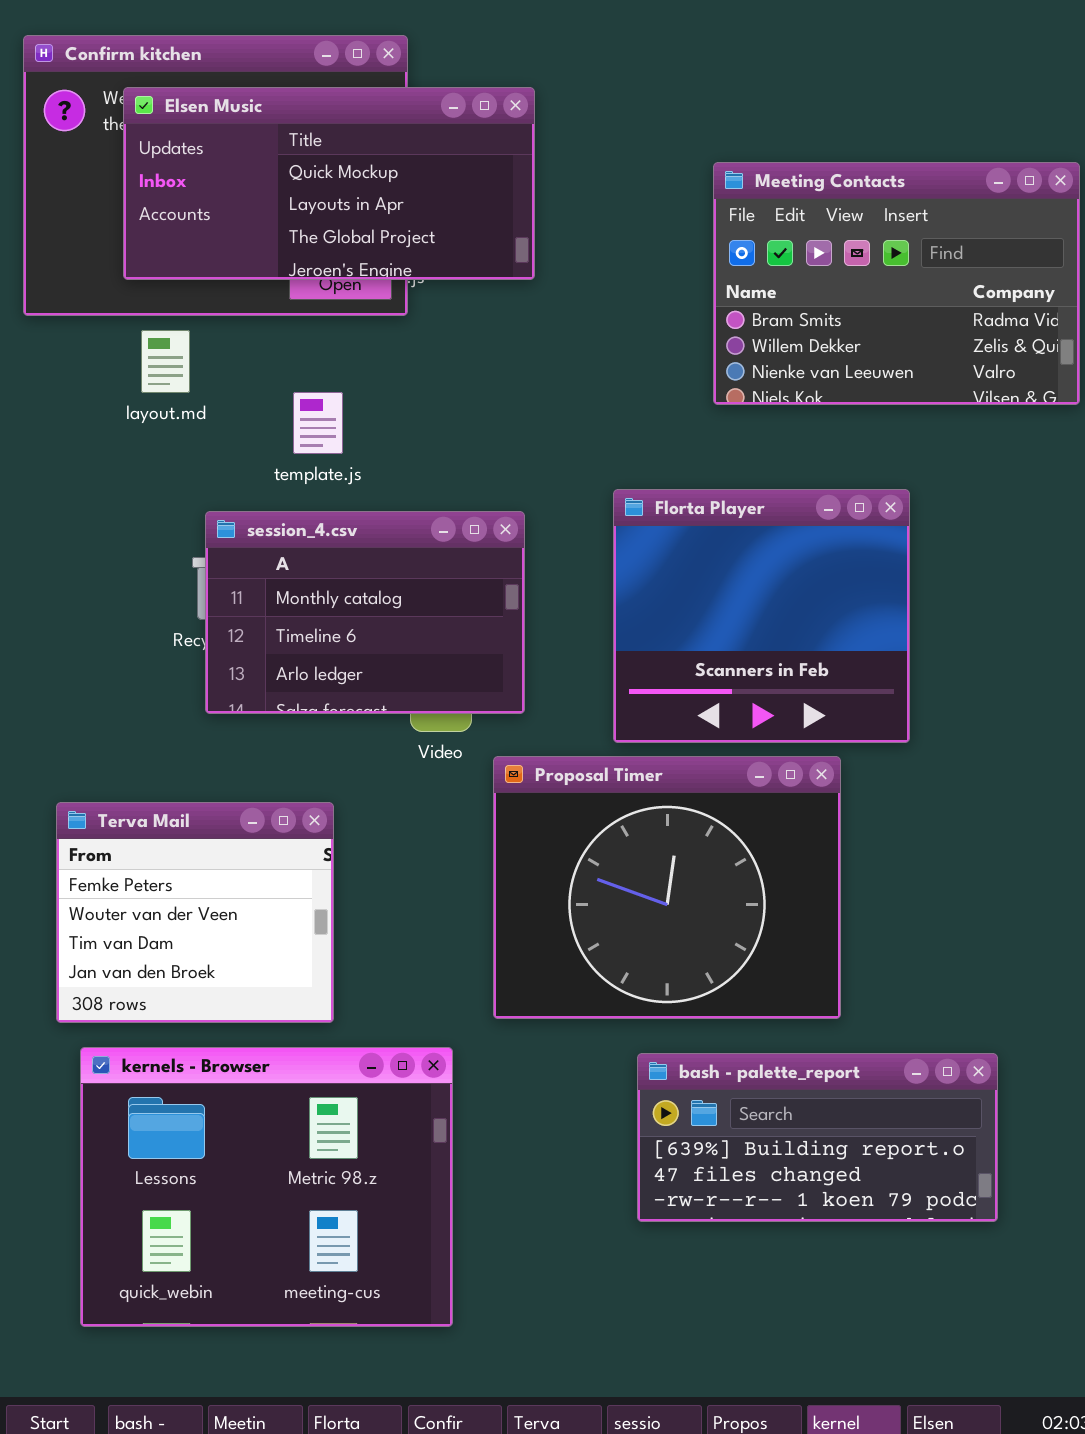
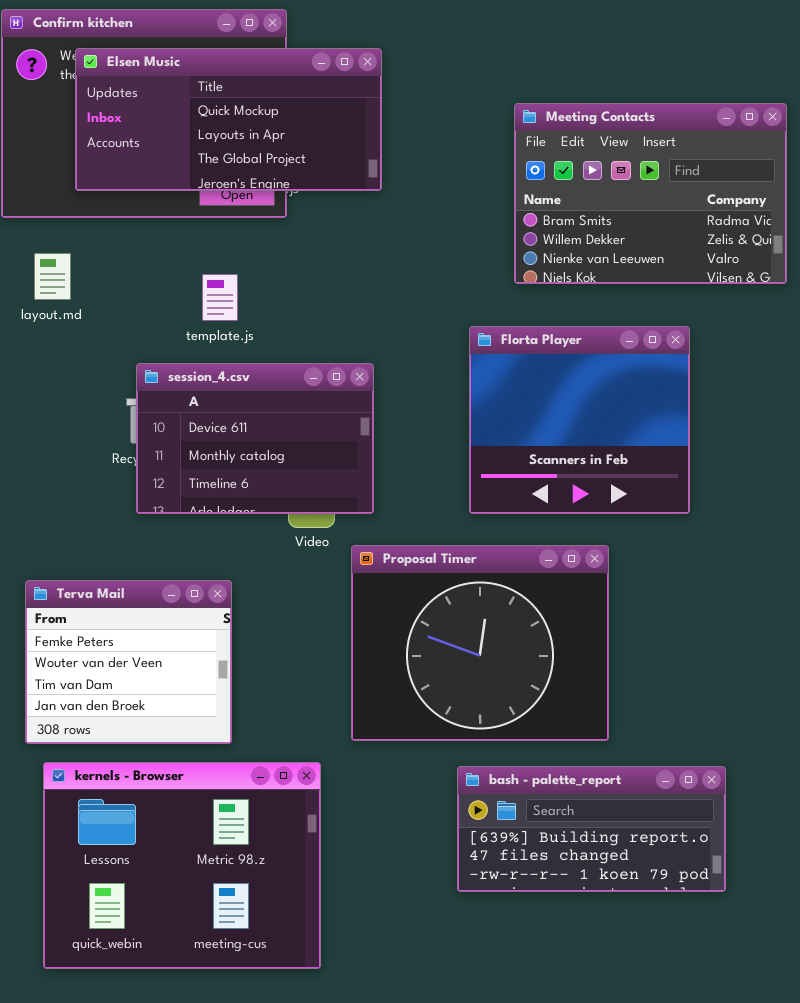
layout.md: [141,330,190,393] -> [34,253,71,300], moved
Florta Player: [613,489,910,743] -> [469,326,690,514], moved
session_4.csv: [205,511,525,714] -> [136,363,374,514], scrolled up 1 row

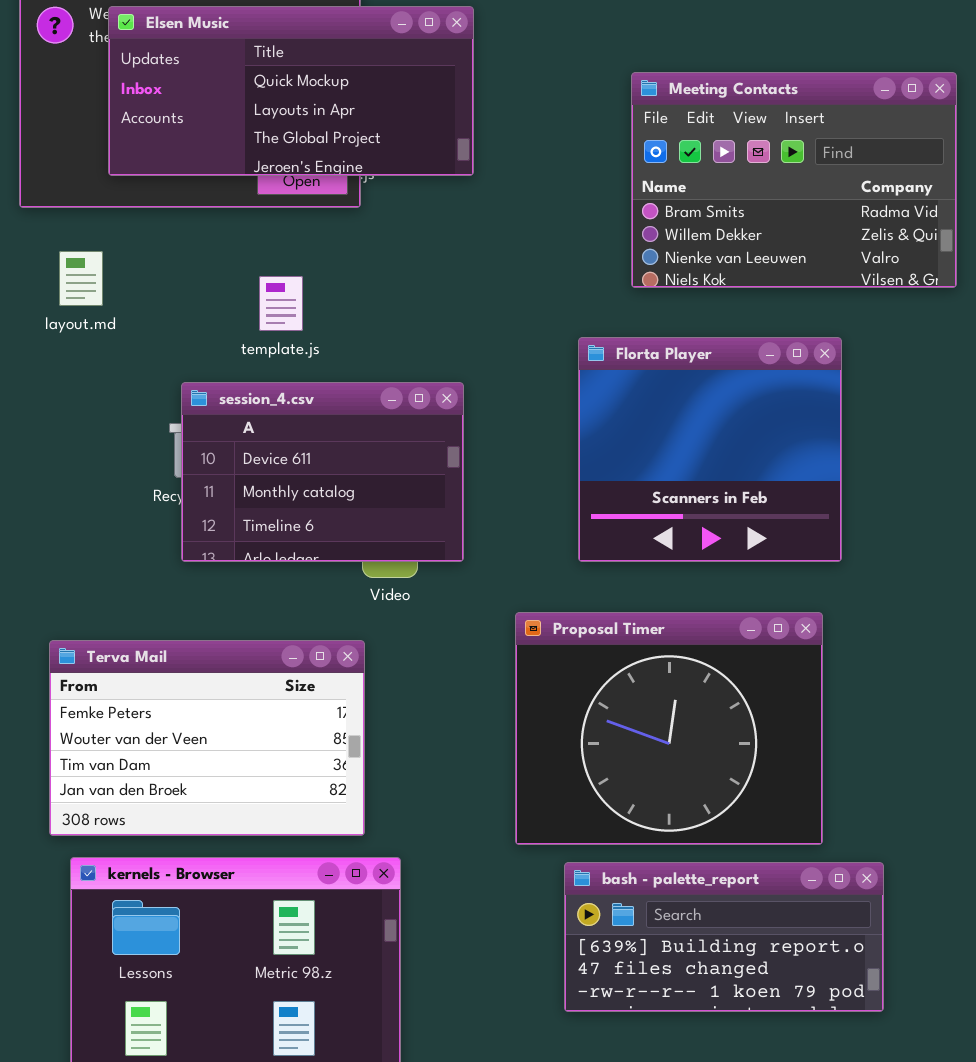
Proposal Timer: [351,545,609,741] -> [515,612,823,845], moved
Terva Mail: [25,580,232,744] -> [49,640,365,836], resized

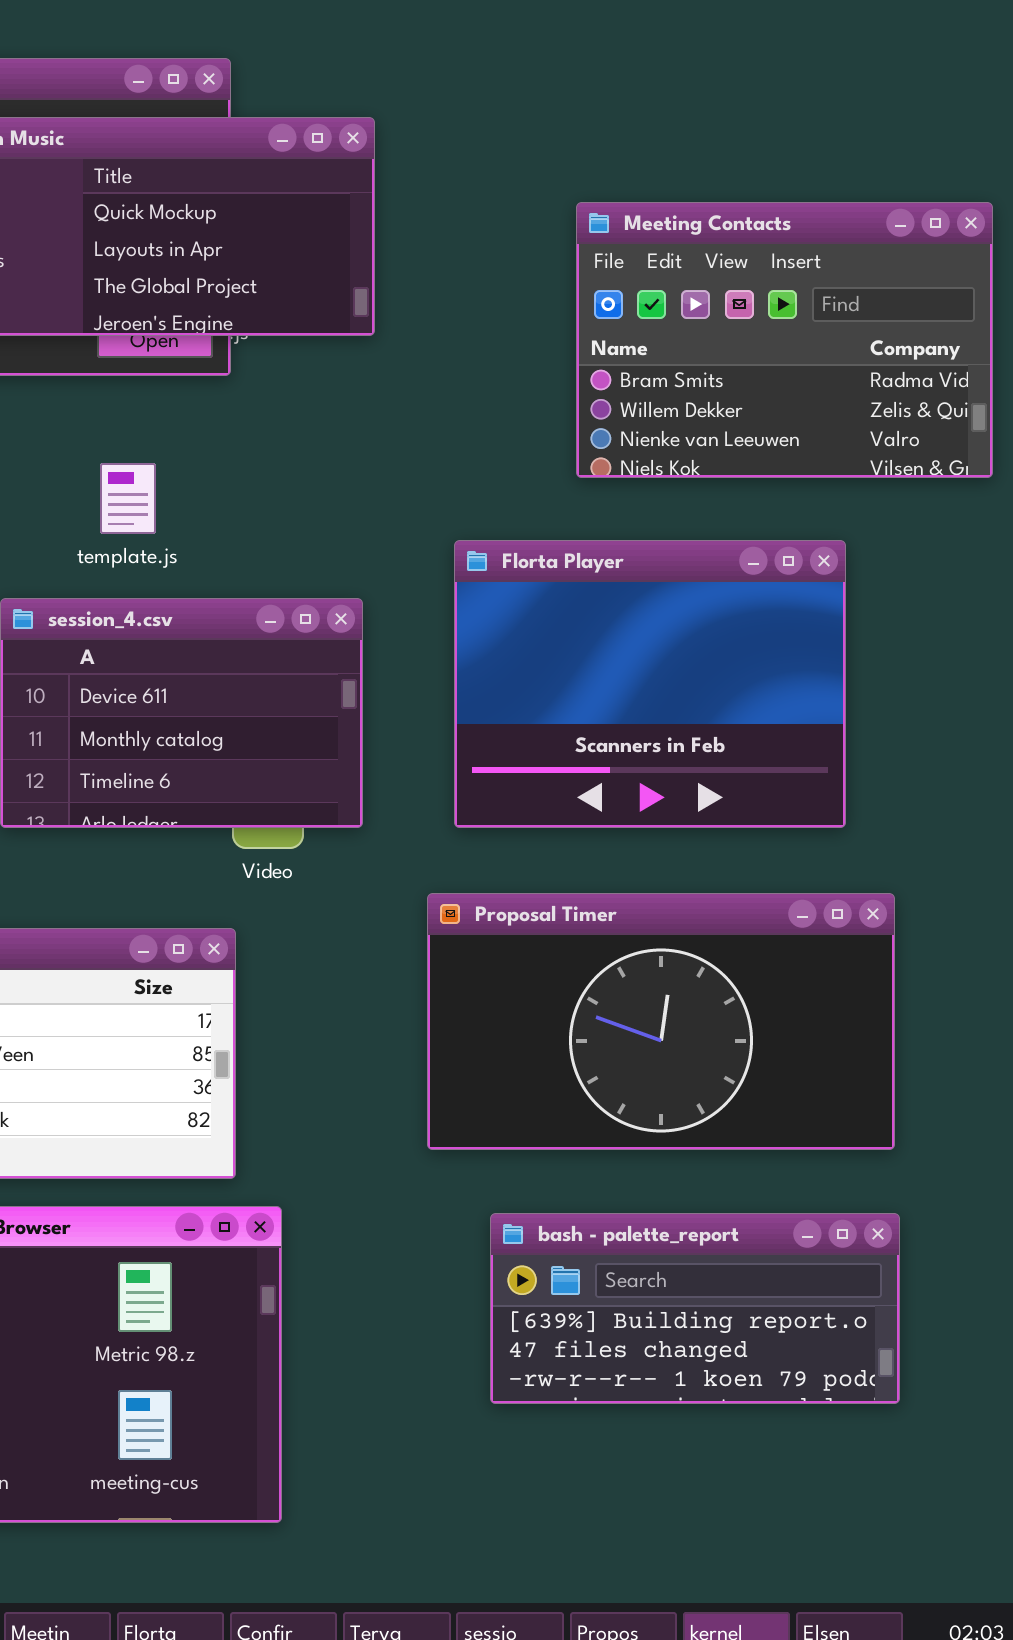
Florta Player: [578,337,842,562] -> [454,540,846,828], resized
Proposal Timer: [515,612,823,845] -> [427,893,895,1150], resized

